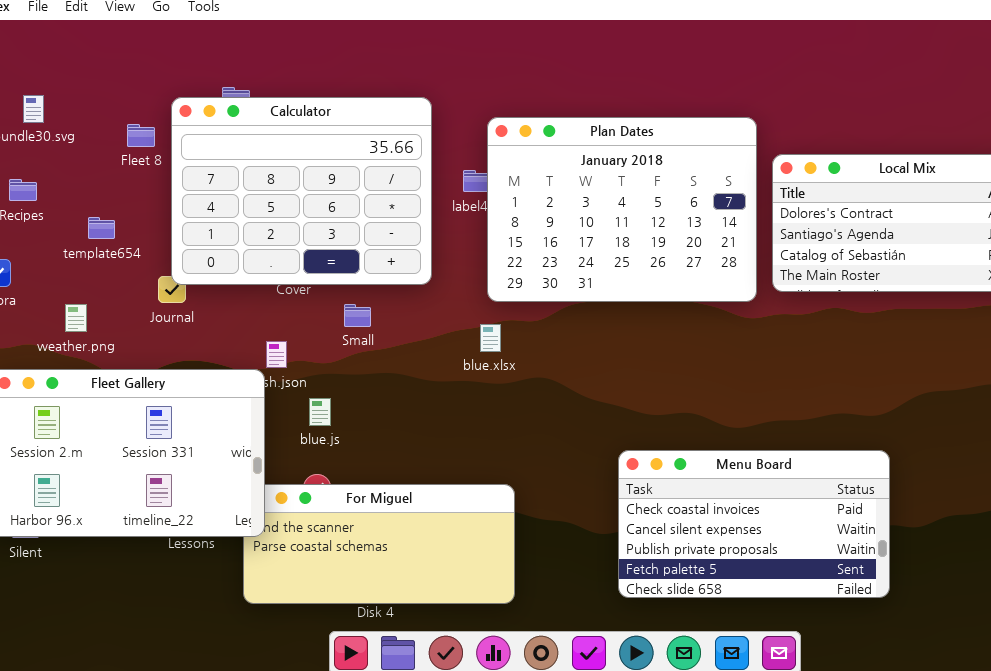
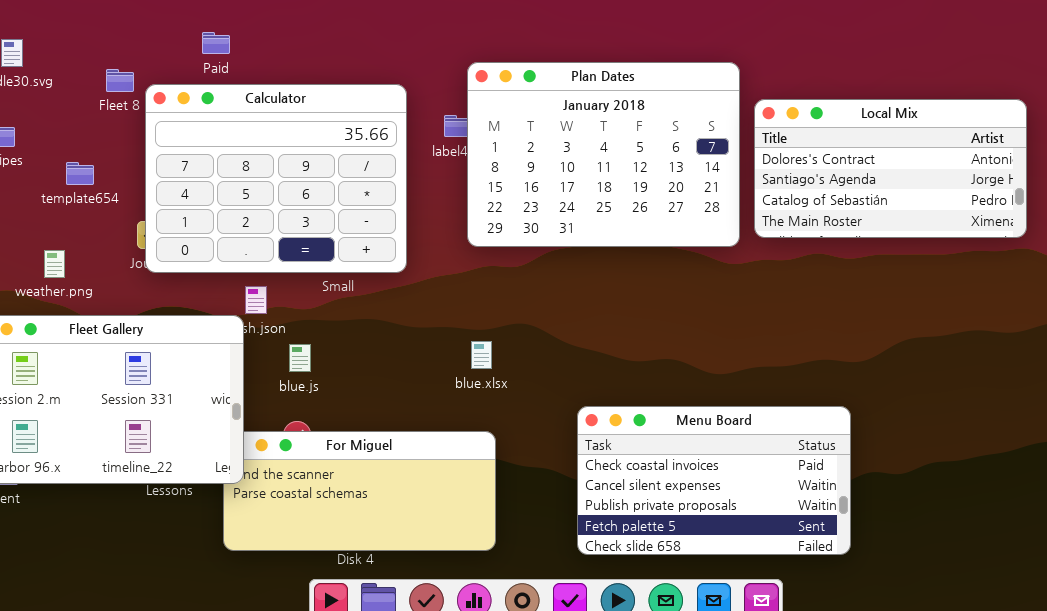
Calculator: [171,97,432,285] -> [145,84,407,273], moved
blue.xlsx: [480,324,501,352] -> [471,341,492,369], moved
Menu Board: [618,450,890,598] -> [577,406,851,555], moved

